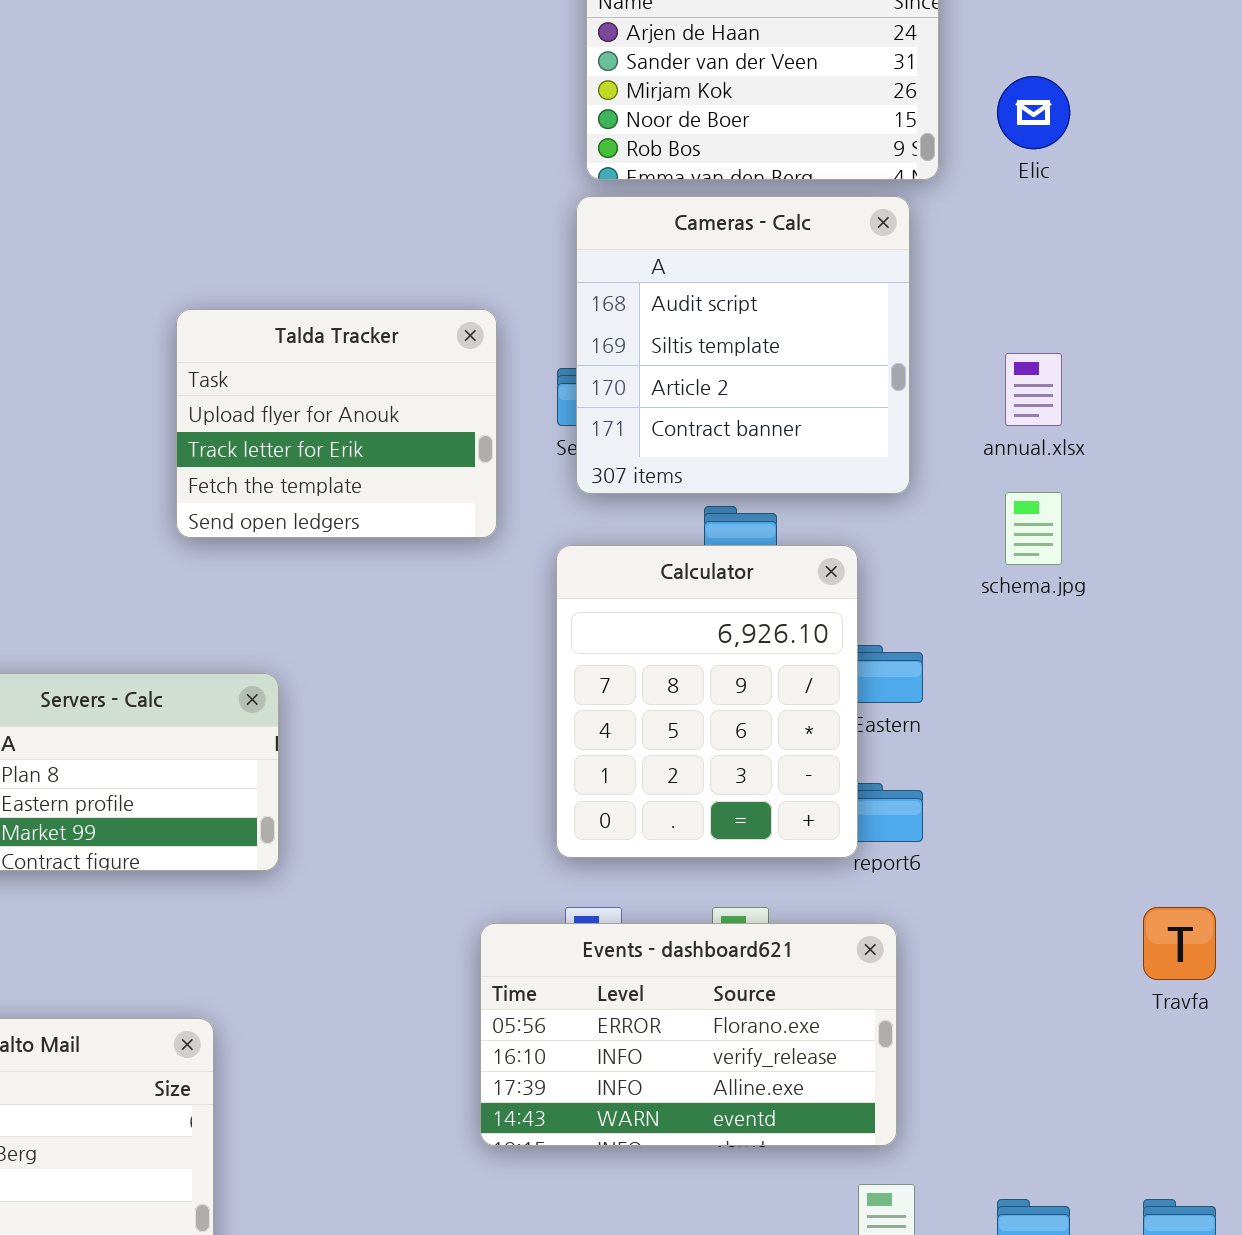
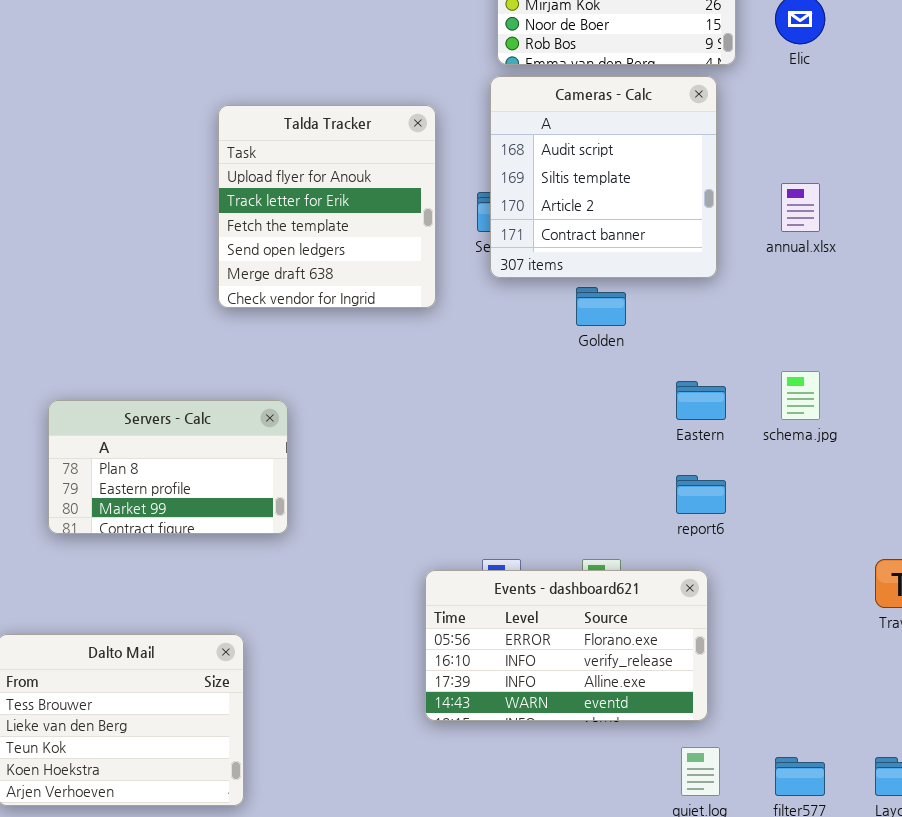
Talda Tracker: [176,309,497,538] -> [218,105,436,308], resized
schema.jpg: [1005,492,1062,565] -> [781,371,820,420], moved
Calculator: [556,545,858,858] -> none, closed

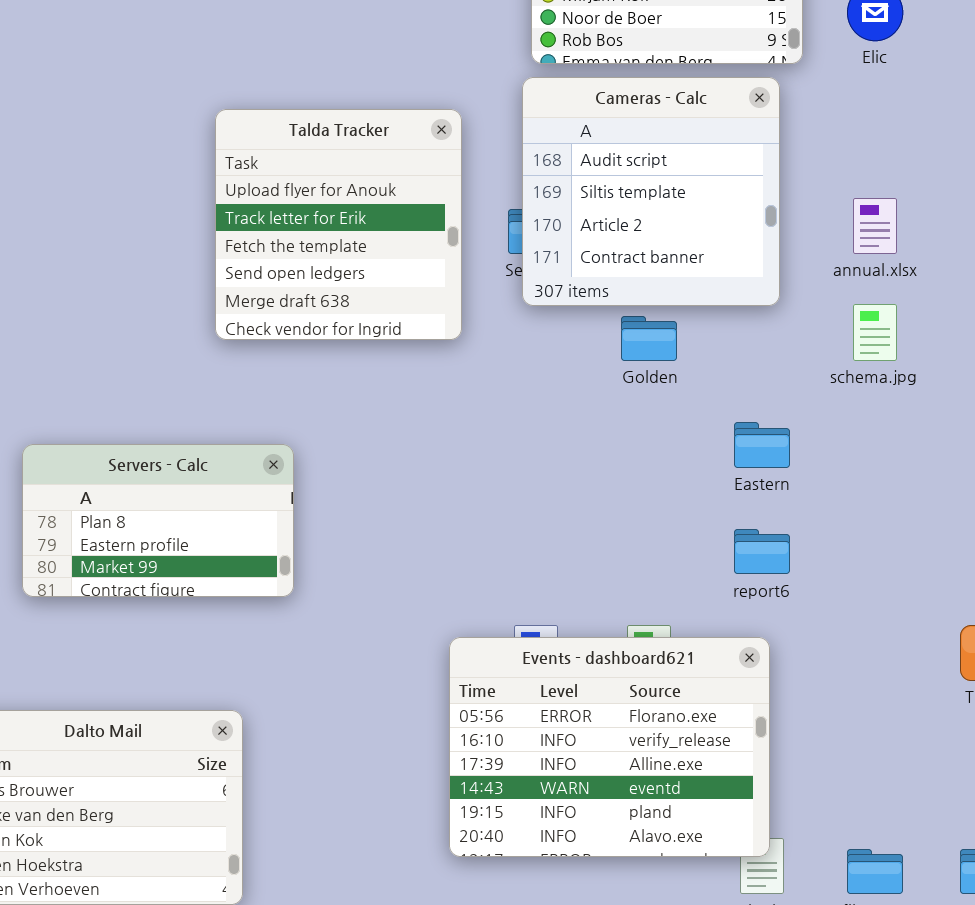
schema.jpg: [781,371,820,420] -> [853,304,897,361], moved
Events - dashboard621: [425,570,708,721] -> [449,637,770,857], resized

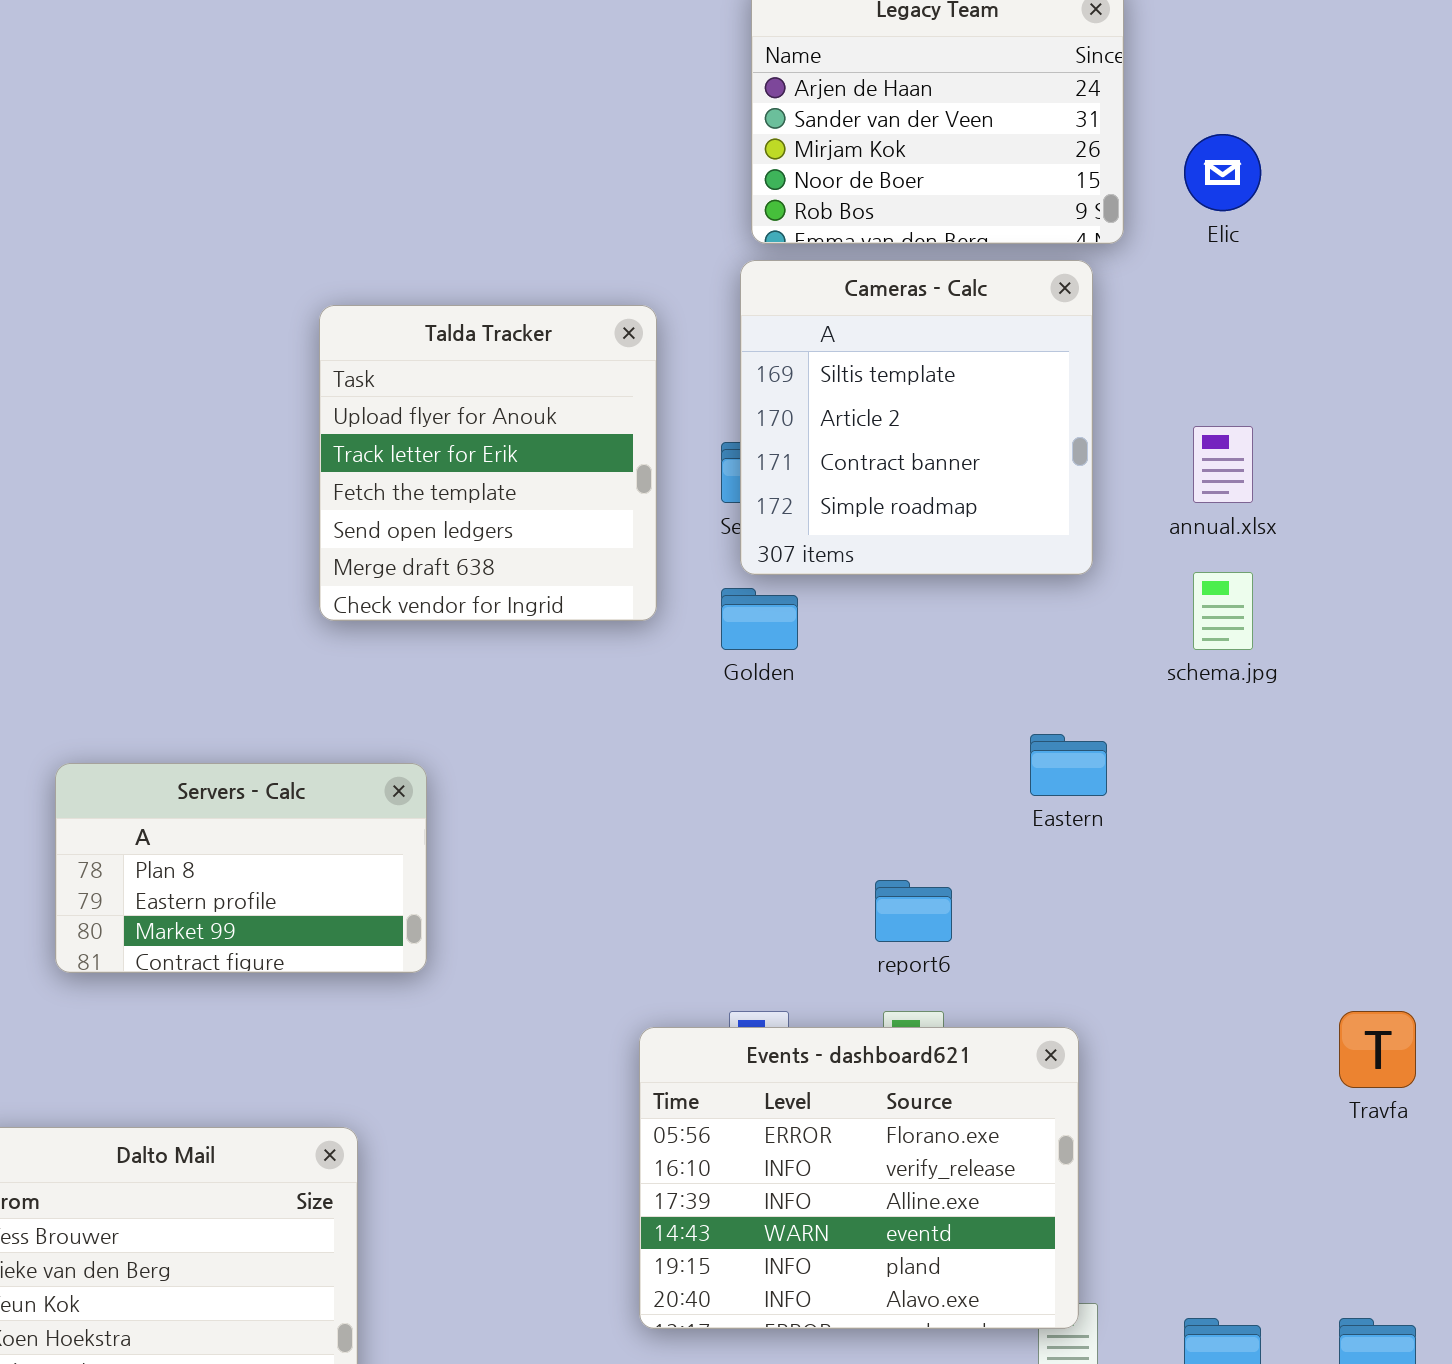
Cameras - Calc: [522,77,780,306] -> [740,260,1093,575], scrolled down 1 row
Golden: [621,316,677,361] -> [721,588,798,650], moved
report6: [734,529,790,574] -> [875,880,952,942], moved

